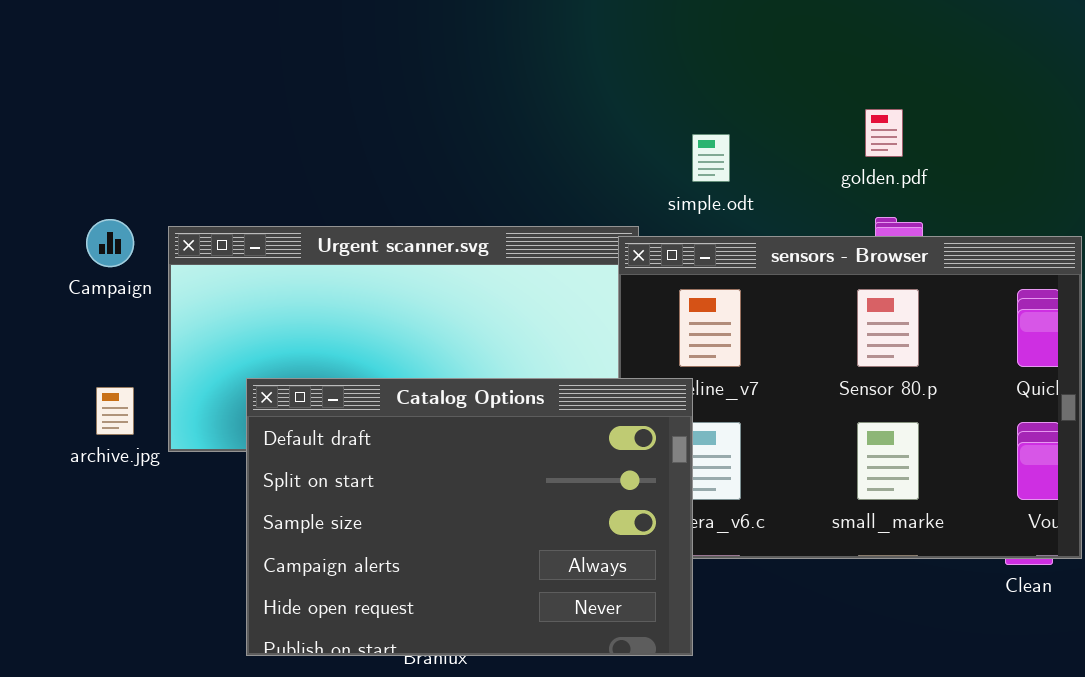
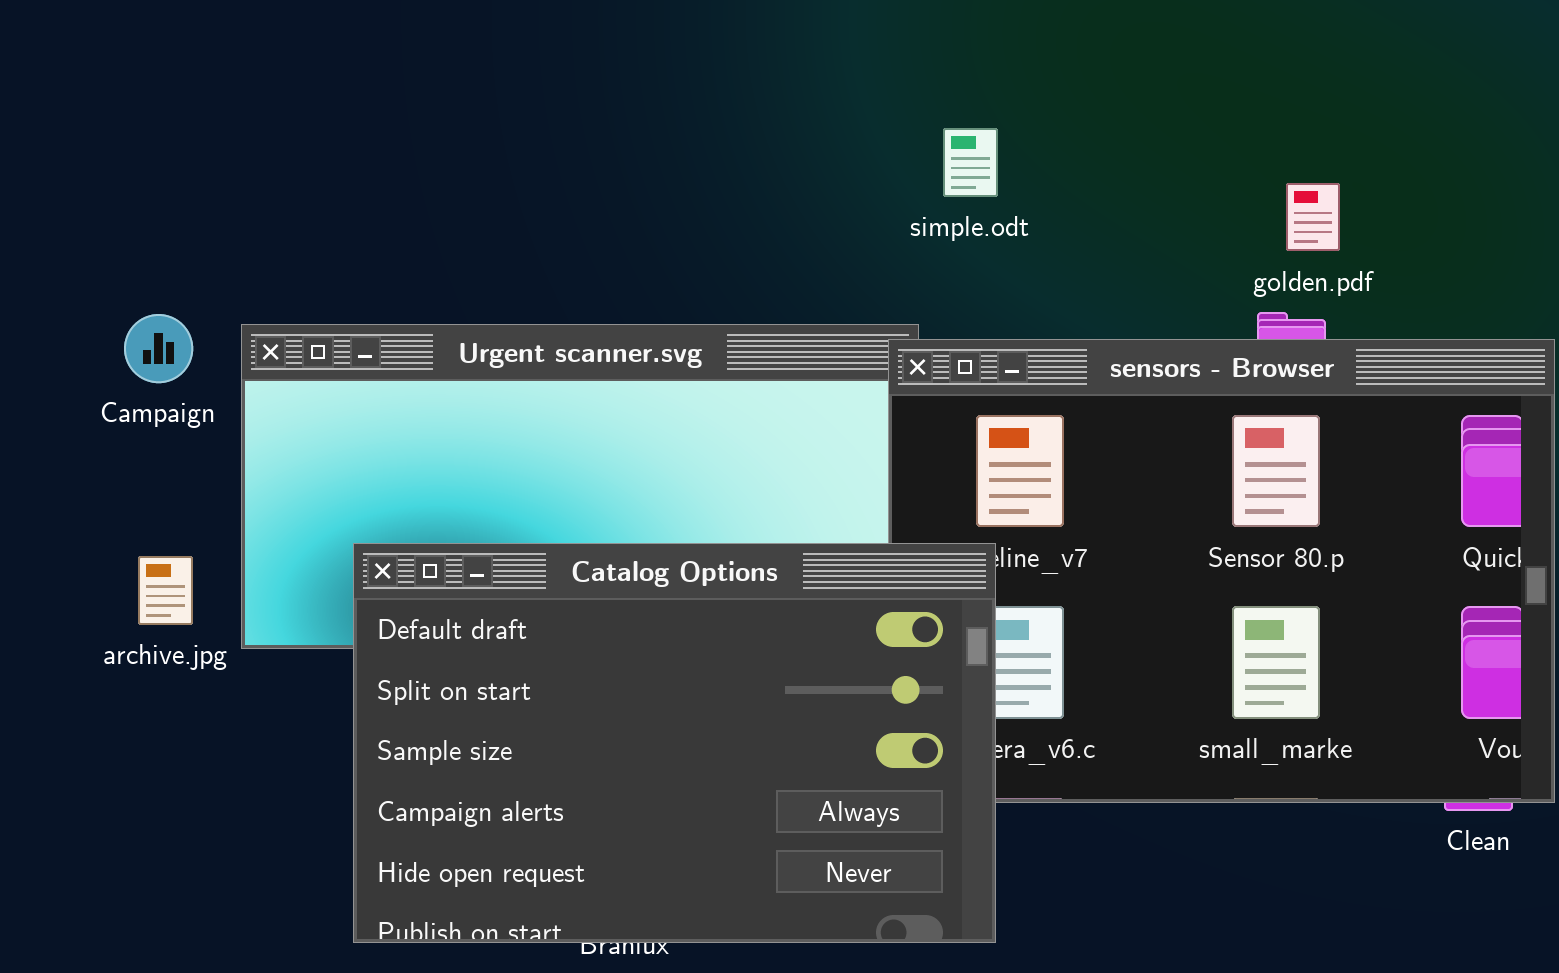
golden.pdf: [865,109,903,157] -> [1286,183,1340,251], moved
simple.odt: [692,134,730,182] -> [943,128,998,197], moved

